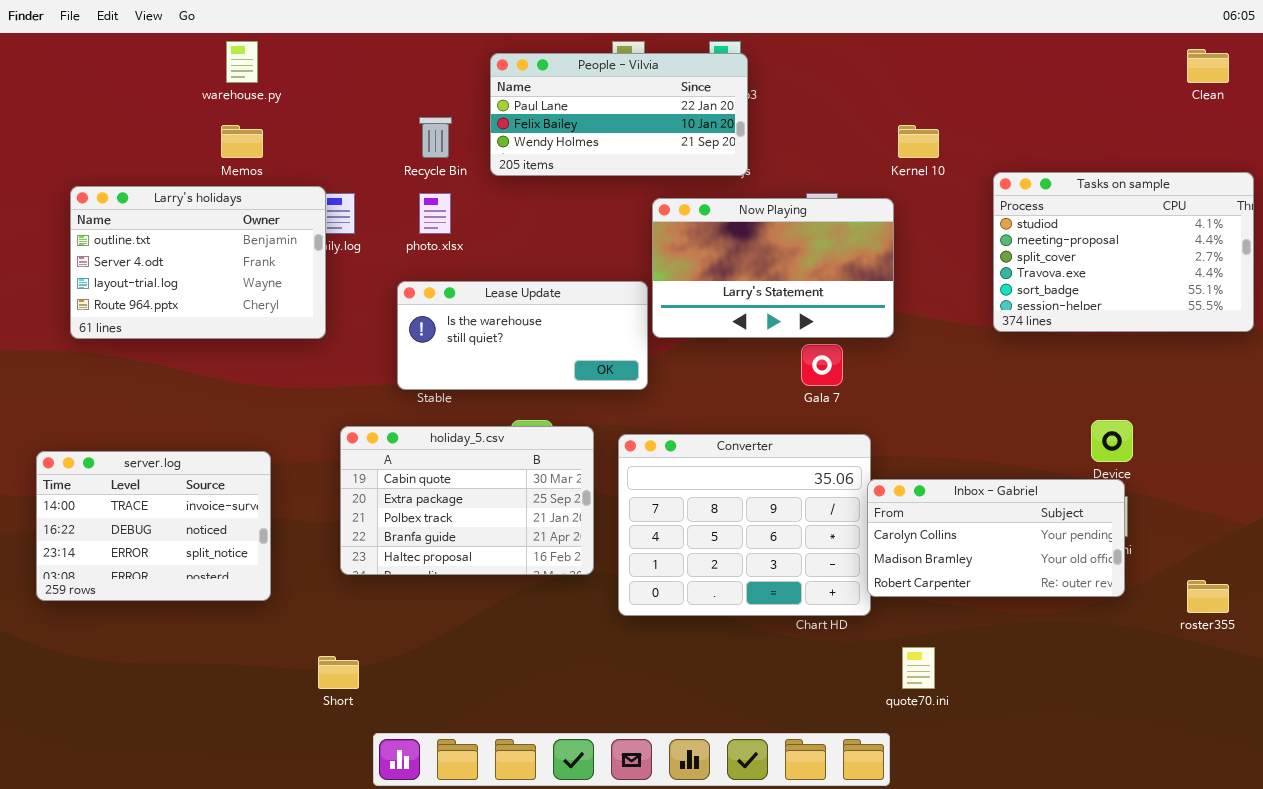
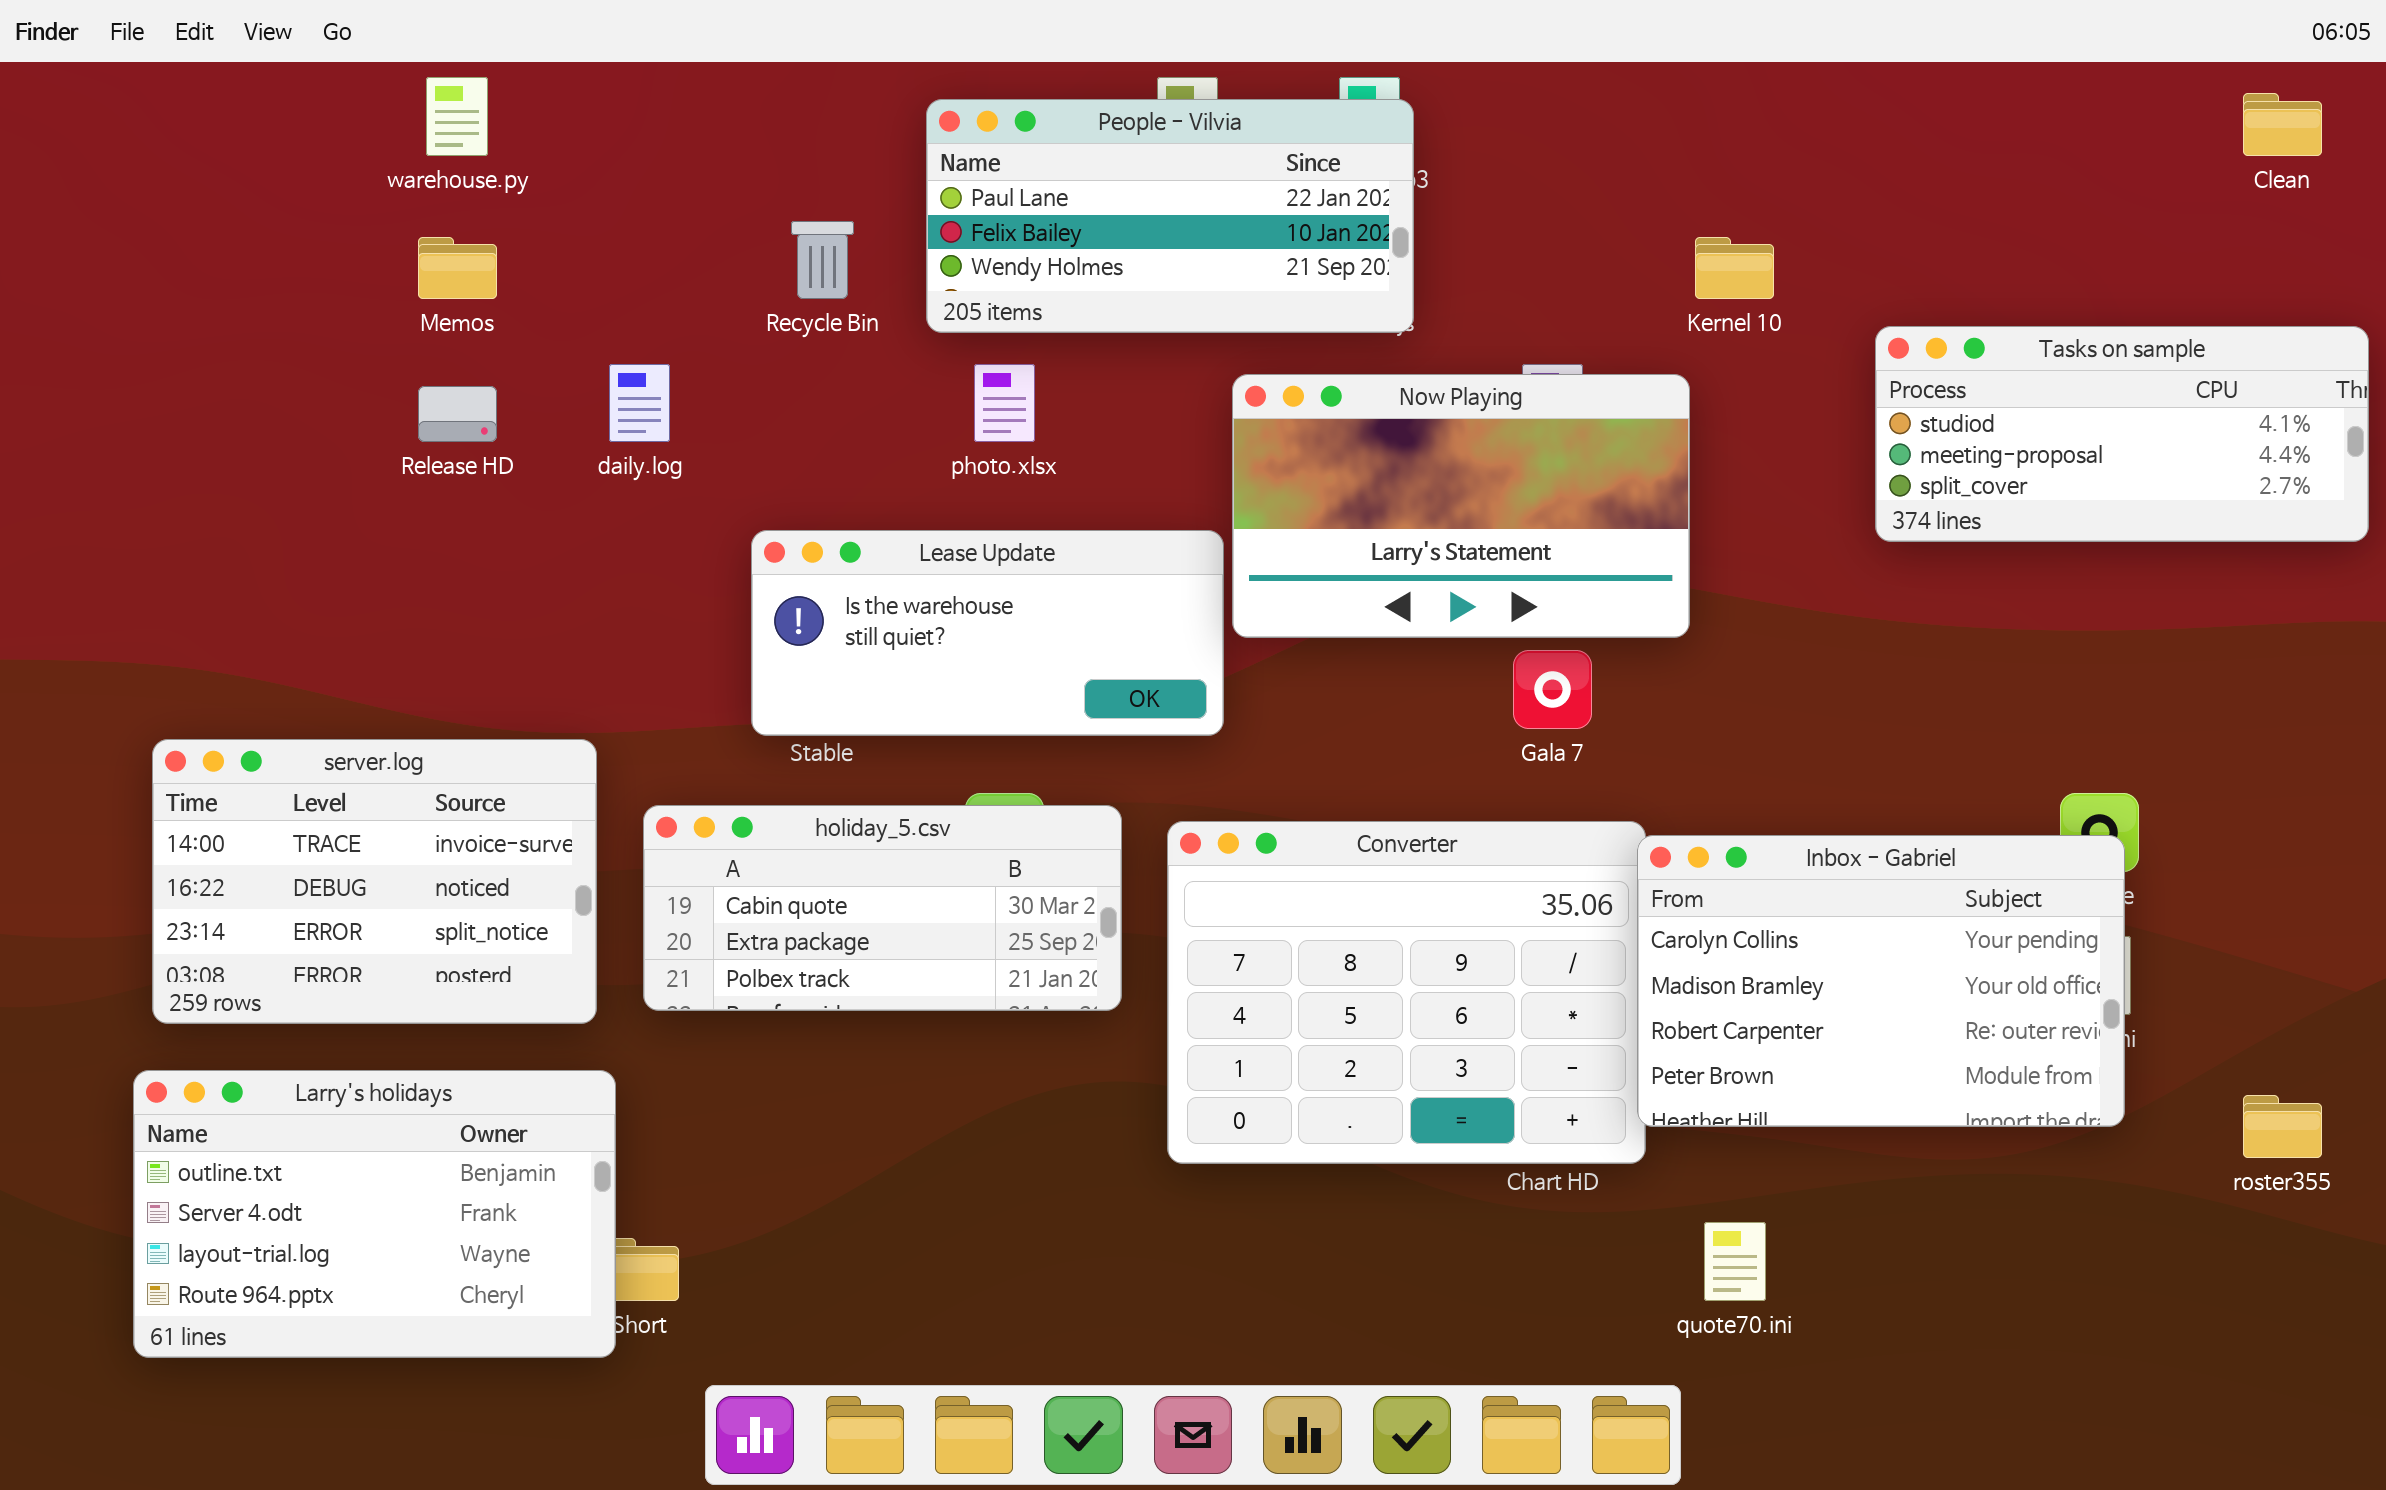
Tasks on sample: [993,172,1254,332] -> [1875,326,2369,542], resized
Larry's holidays: [70,186,326,339] -> [133,1070,616,1358], moved
photo.xlsx: [419,193,451,234] -> [974,364,1035,442], moved
holiday_5.csv: [340,426,594,575] -> [643,805,1122,1011], resized
server.log: [36,451,271,601] -> [152,739,597,1024], moved
Inbox - Gabriel: [867,479,1125,597] -> [1637,835,2125,1127], resized

